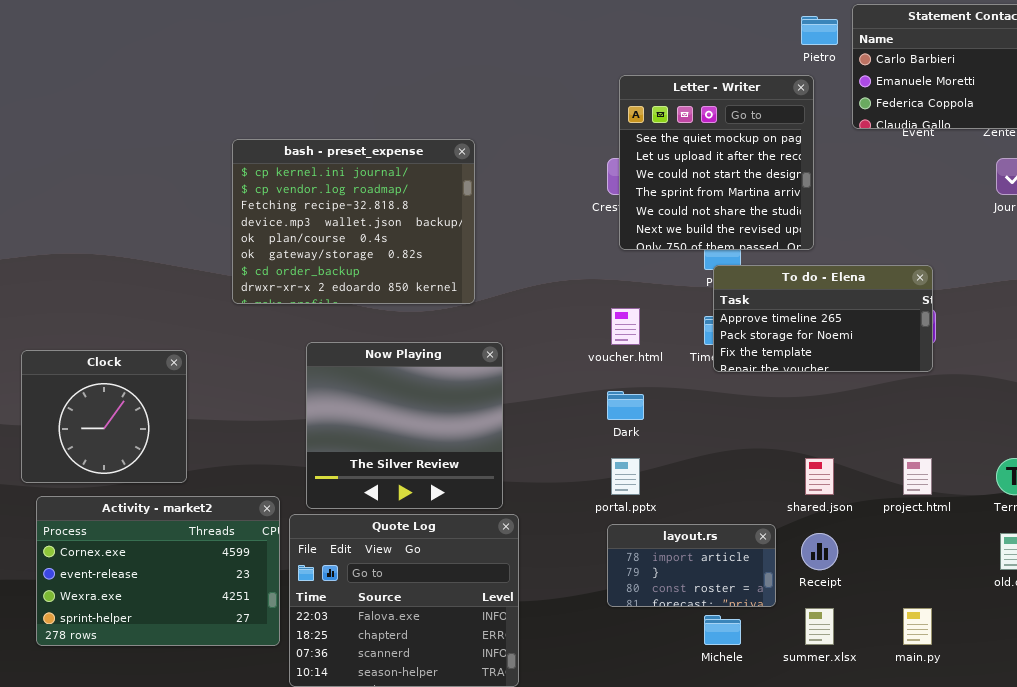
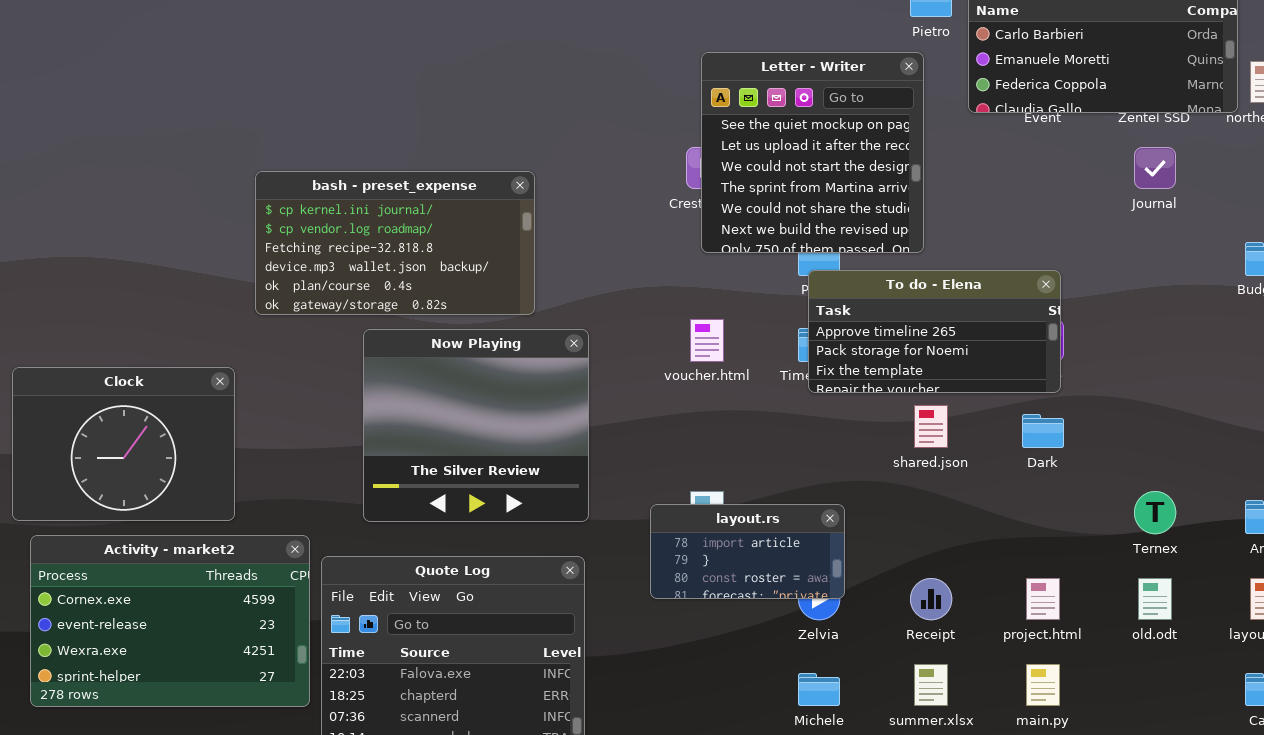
bash - preset_expense: [232,139,475,304] -> [255,171,535,315], resized
Now Playing: [306,342,503,509] -> [363,329,589,522], moved
Clock: [21,350,187,483] -> [12,367,235,521], resized
Dark: [607,391,644,420] -> [1022,414,1064,448], moved
shared.json: [805,458,834,495] -> [914,405,948,448], moved
project.html: [903,458,932,495] -> [1026,578,1060,620], moved
layout.rs: [607,524,776,607] -> [650,504,845,599], moved

